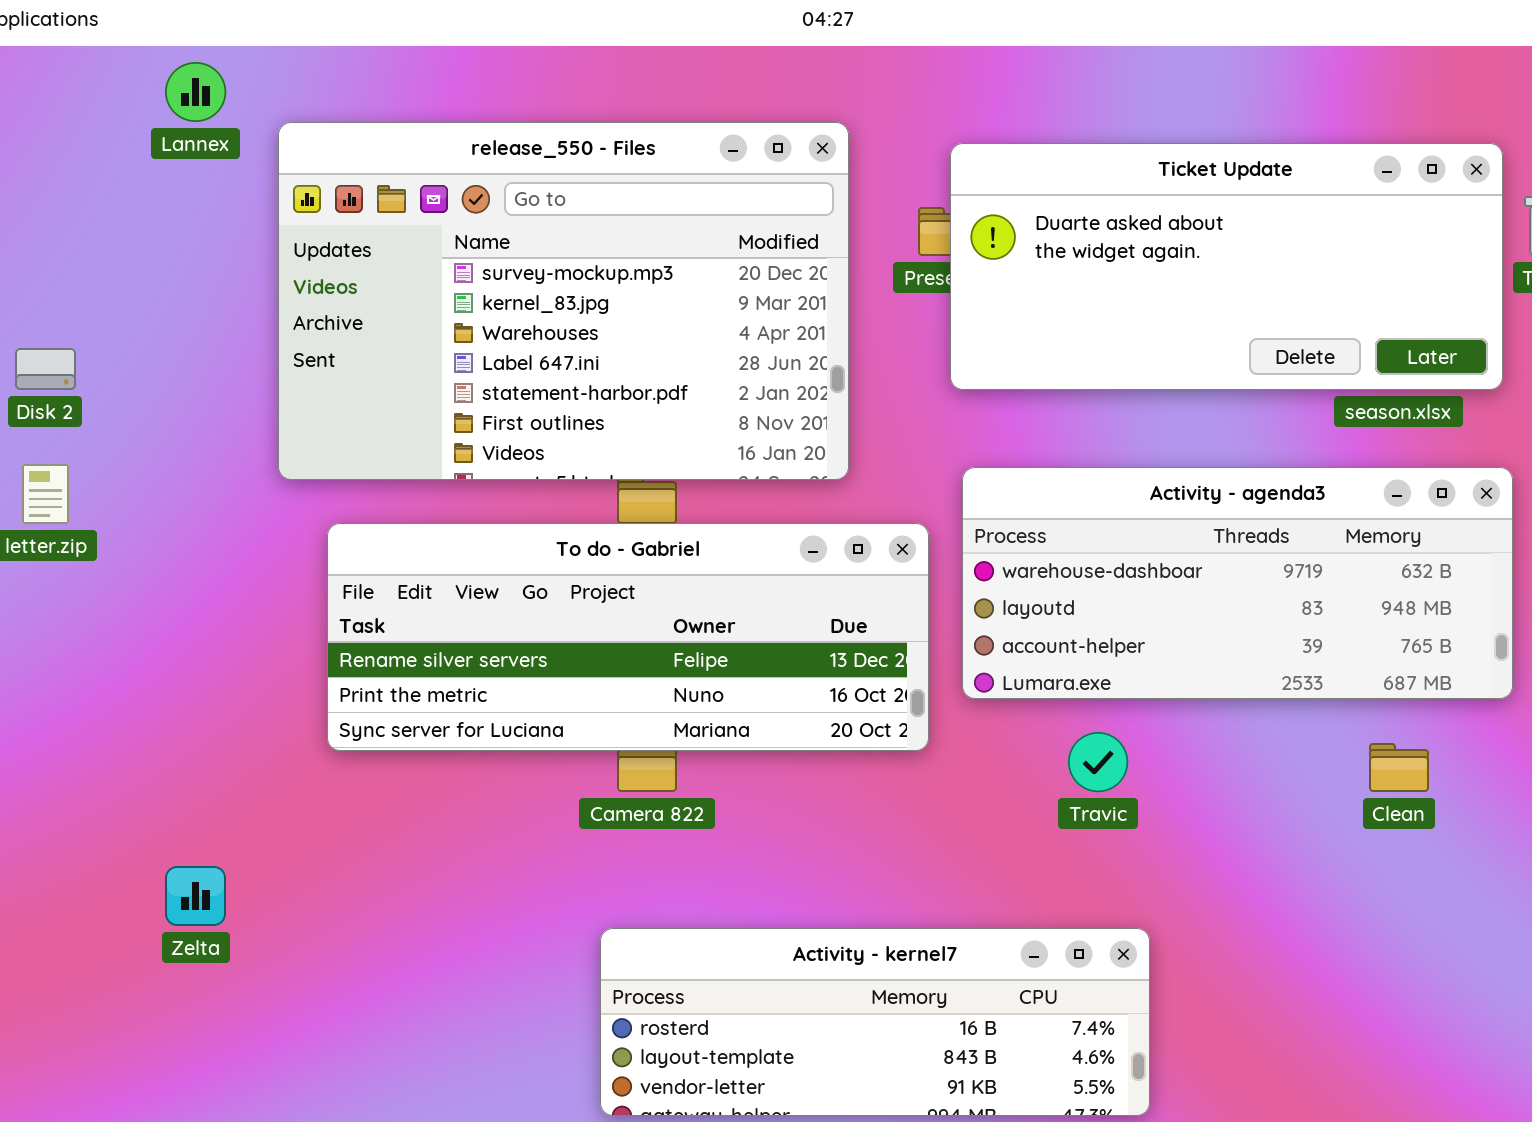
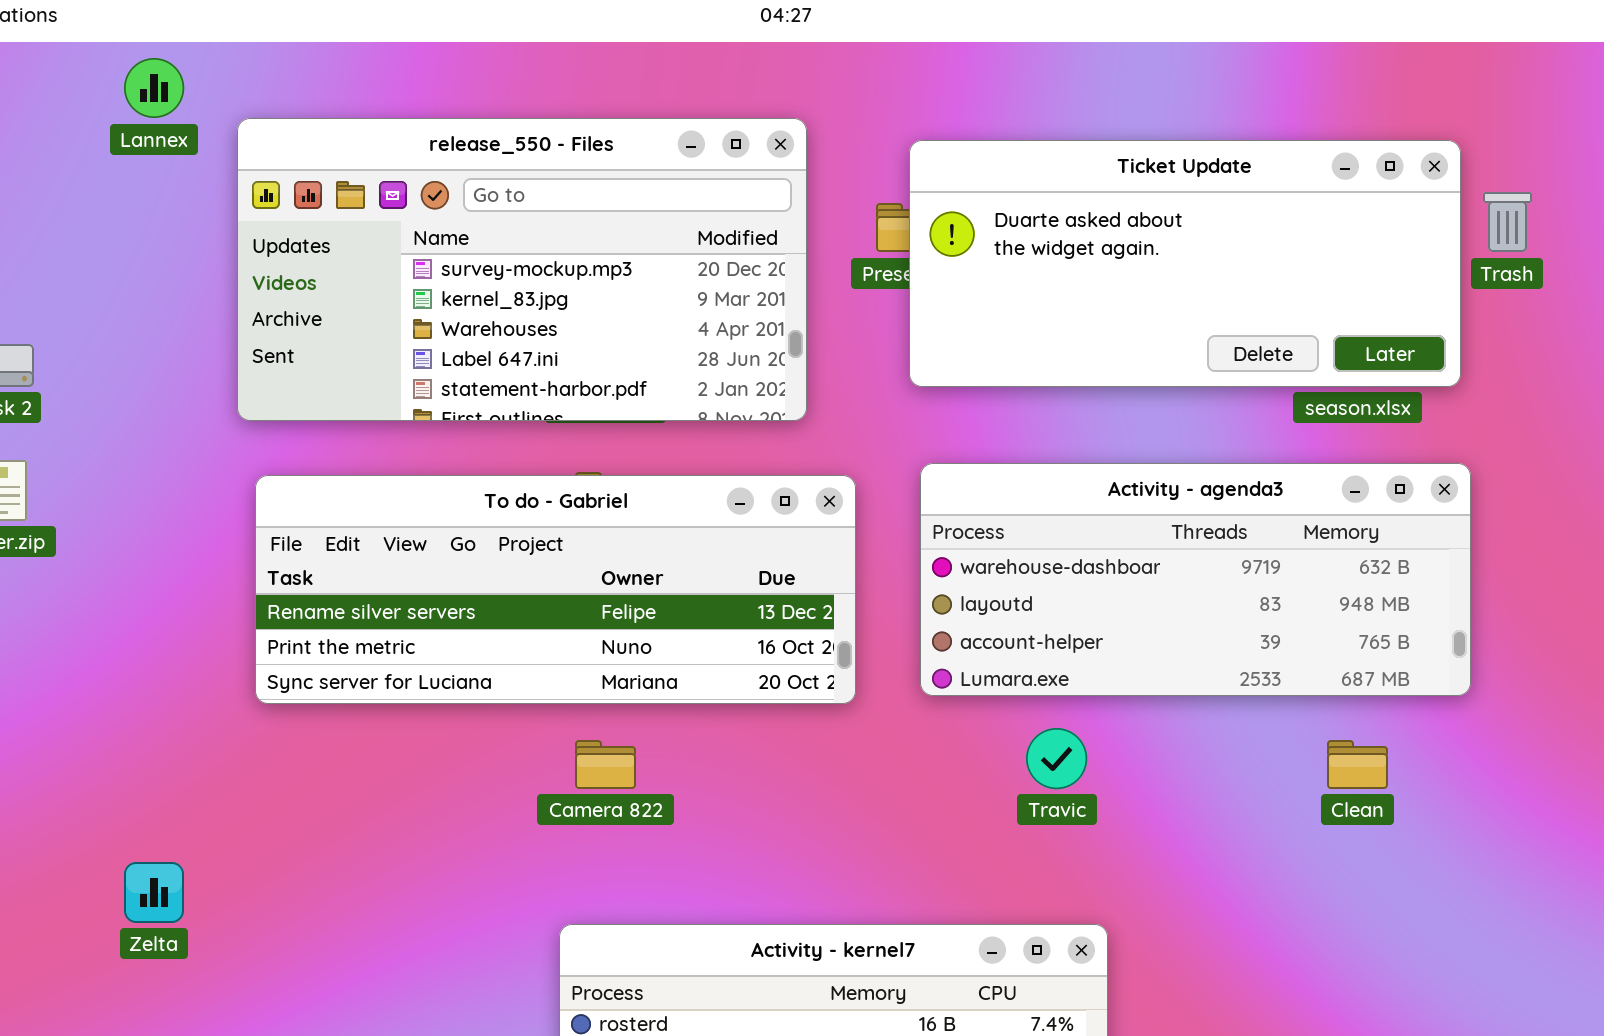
release_550 - Files: [278,122,849,480] -> [237,118,807,421], resized
To do - Gabriel: [327,523,929,751] -> [255,475,856,704], moved

